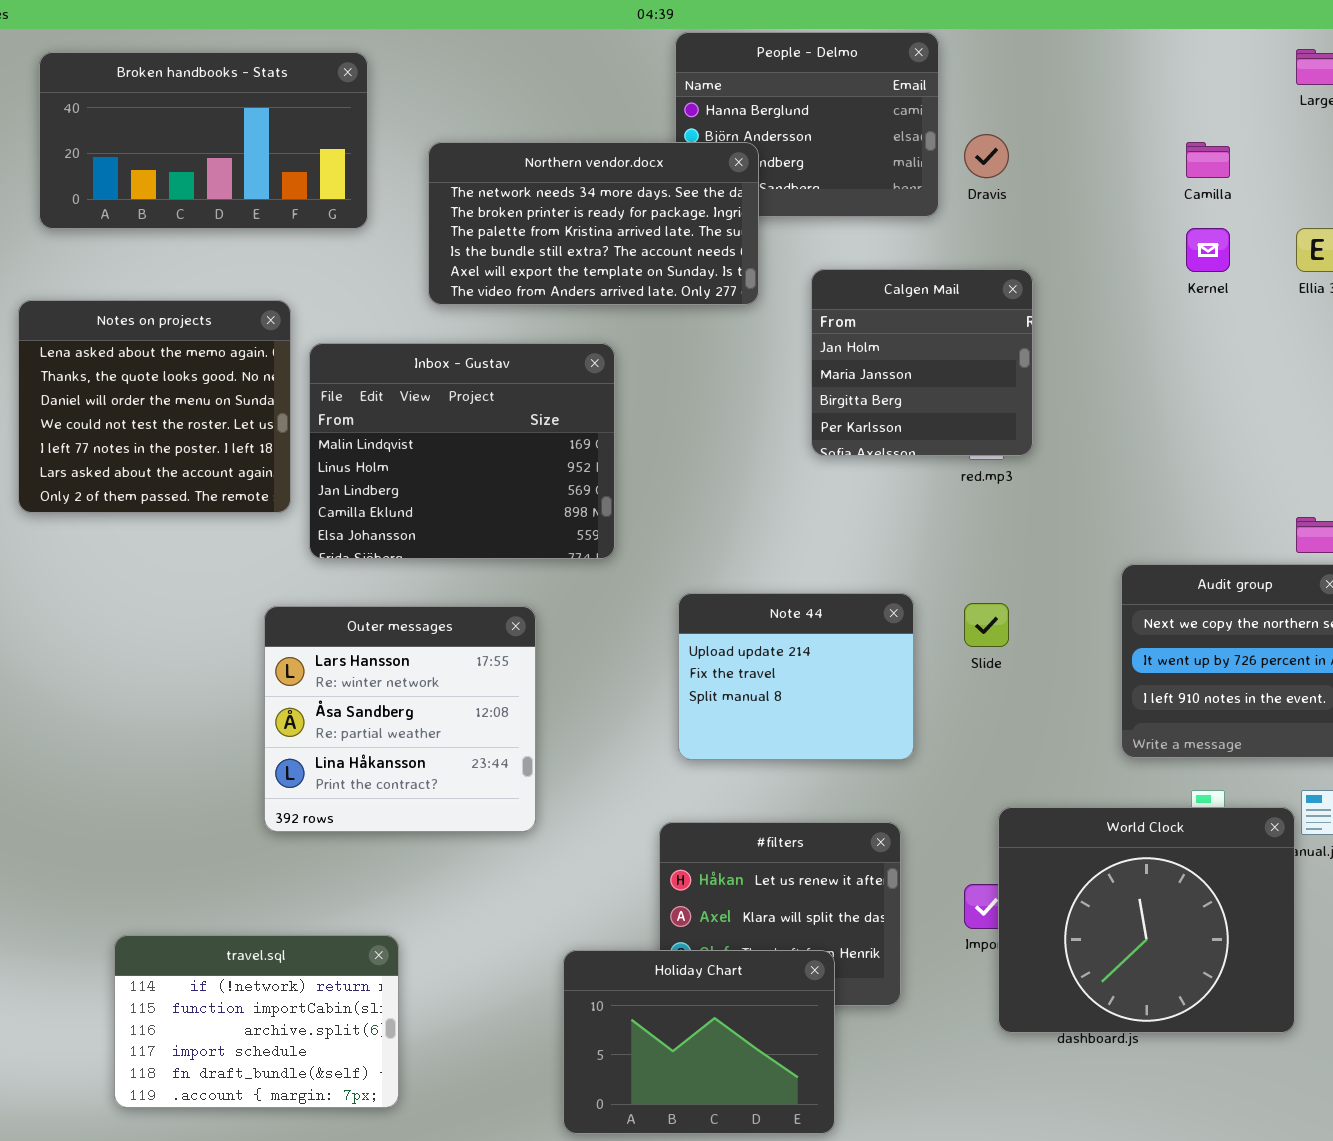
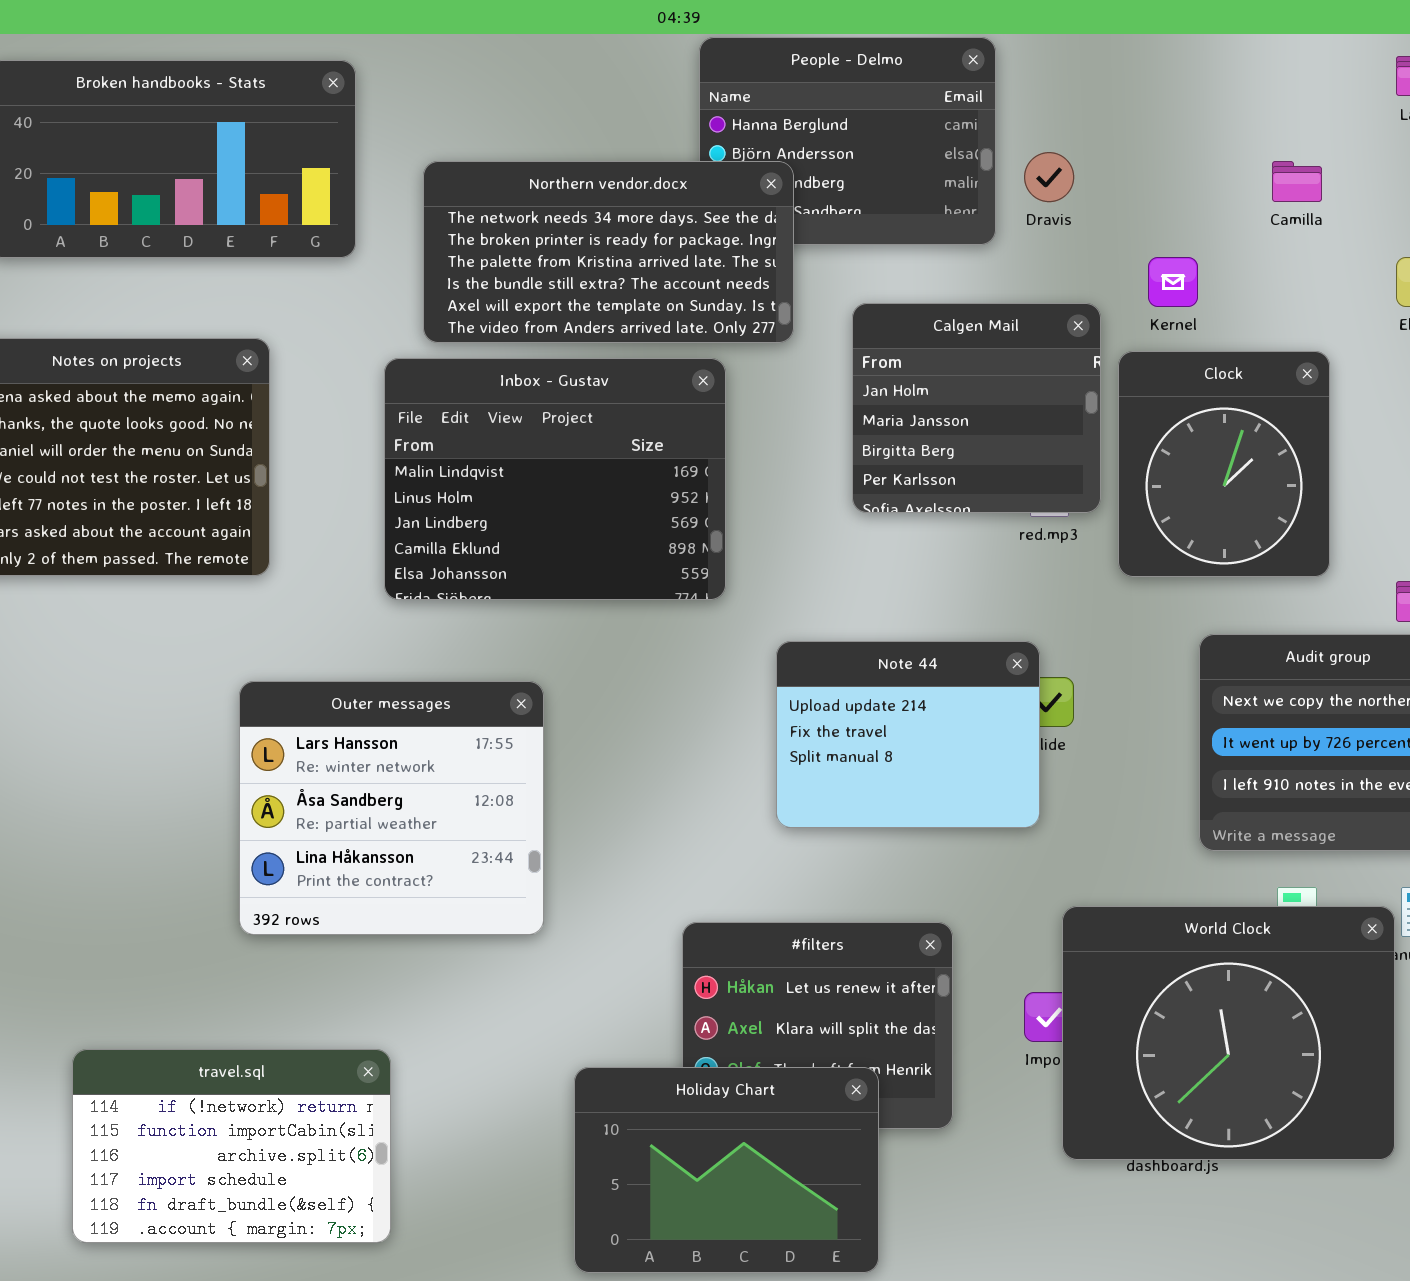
Kernel: [1186,228,1230,272] -> [1148,257,1198,307], moved
Clock: none -> [1118,351,1330,577], opened
Inbox - Gustav: [309,343,615,559] -> [384,358,726,600], moved
Note 44: [678,593,914,760] -> [776,641,1040,828], moved

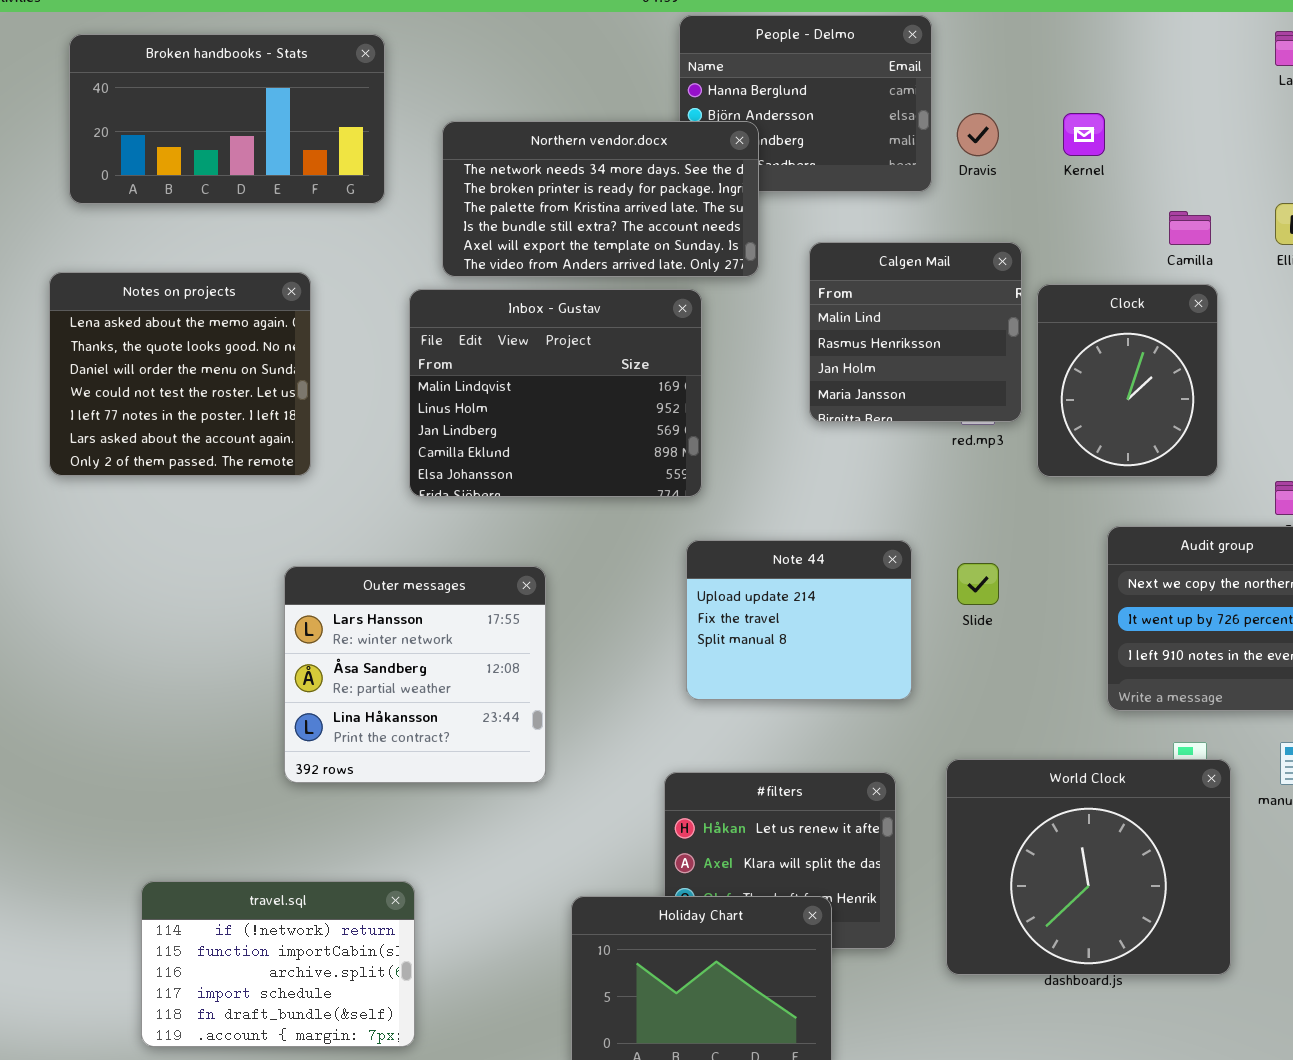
Camilla: [1272,161,1322,202] -> [1169,211,1211,245], moved
Kernel: [1148,257,1198,307] -> [1063,113,1105,156], moved
Calgen Mail: [852,303,1101,513] -> [809,242,1022,422], scrolled up 2 rows
Note 44: [776,641,1040,828] -> [686,540,912,700], moved
World Clock: [1062,906,1395,1160] -> [946,759,1231,975], moved

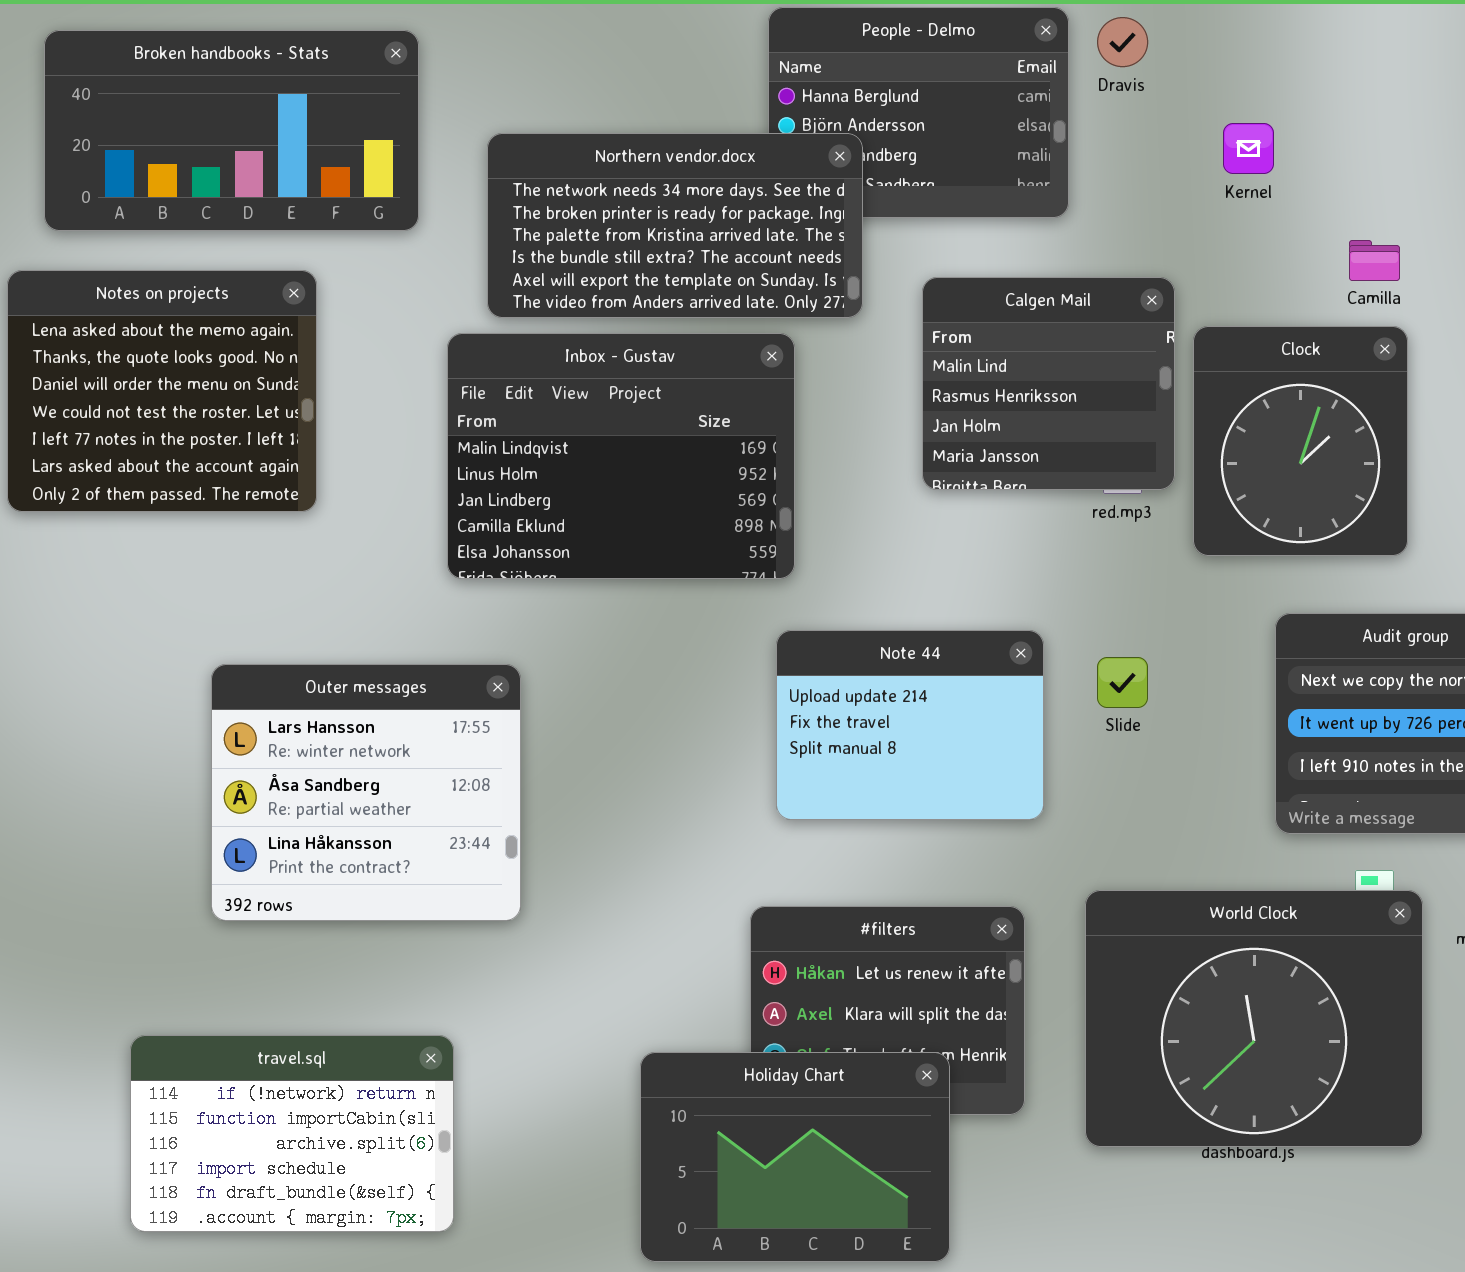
Dravis: [957,113,999,156] -> [1097,17,1148,67], moved
Notes on projects: [49,272,311,476] -> [7,270,317,512], moved
Outer messages: [284,566,546,783] -> [211,664,521,921], moved

